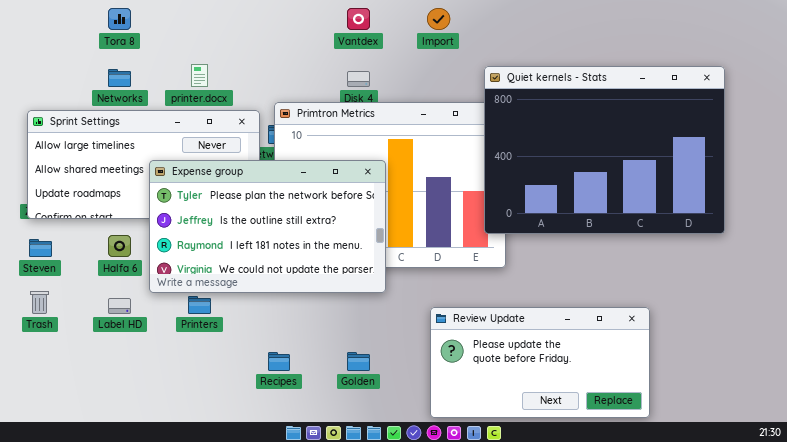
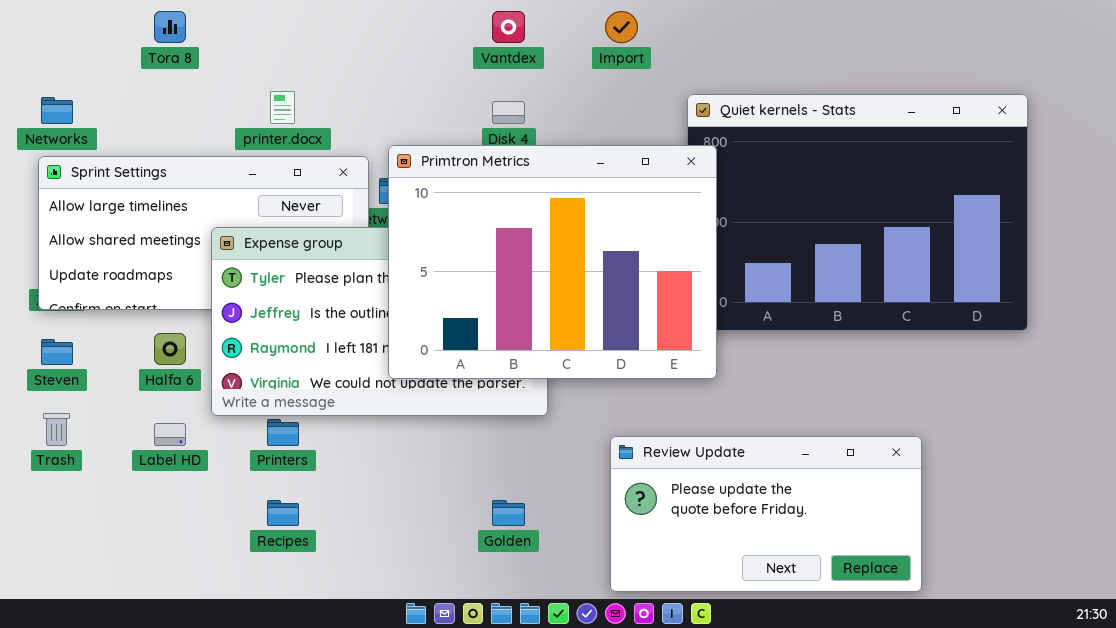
Networks: [108,69,131,87] -> [41,97,73,124], moved
Primtron Metrics: [274,102,506,268] -> [388,145,717,379], raised
Recipes: [268,352,290,371] -> [267,500,299,526], moved

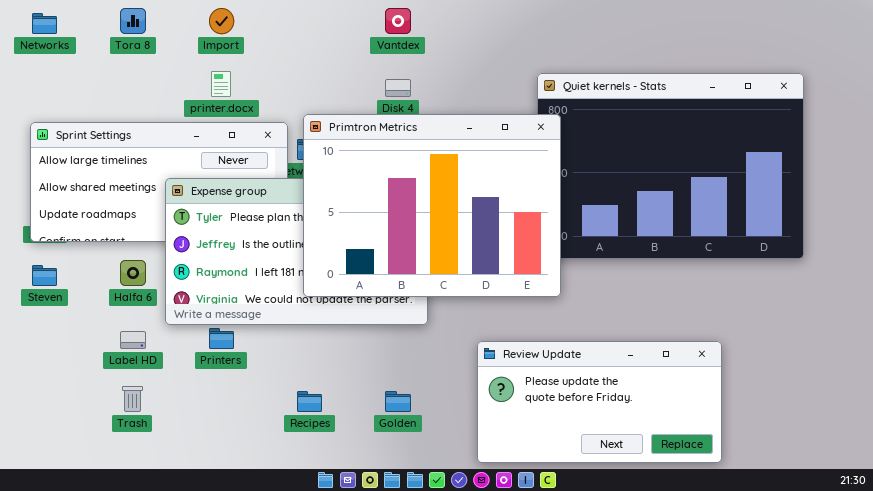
Import: [605,11,638,43] -> [209,8,234,34], moved
Networks: [41,97,73,124] -> [32,13,57,34], moved
Trash: [43,413,70,446] -> [122,386,143,412], moved
Recipes: [267,500,299,526] -> [297,391,322,412], moved

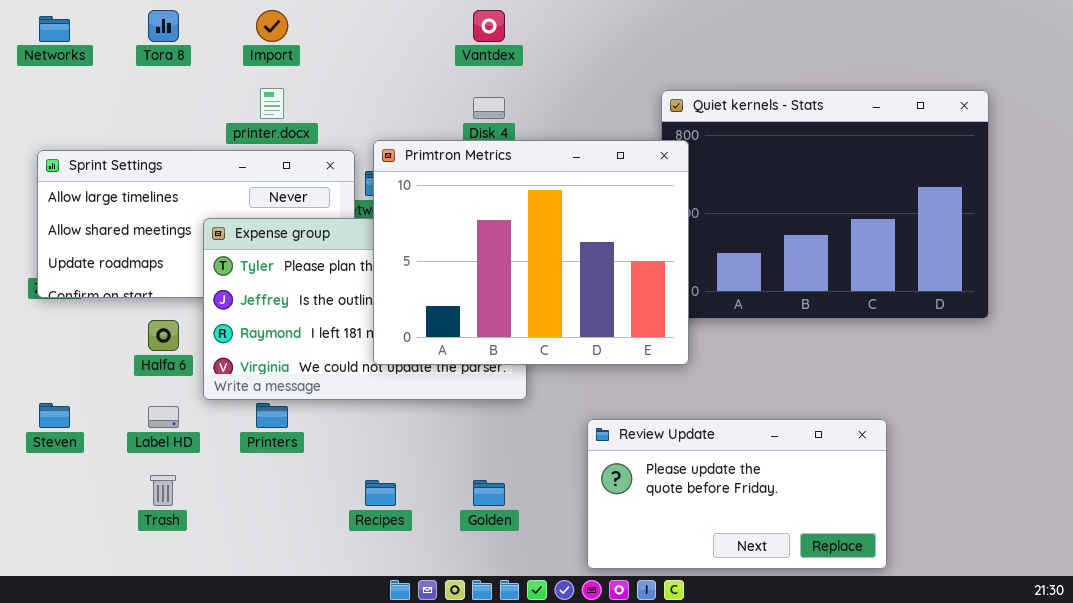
Steven: [32,265,57,286] -> [39,403,70,428], moved

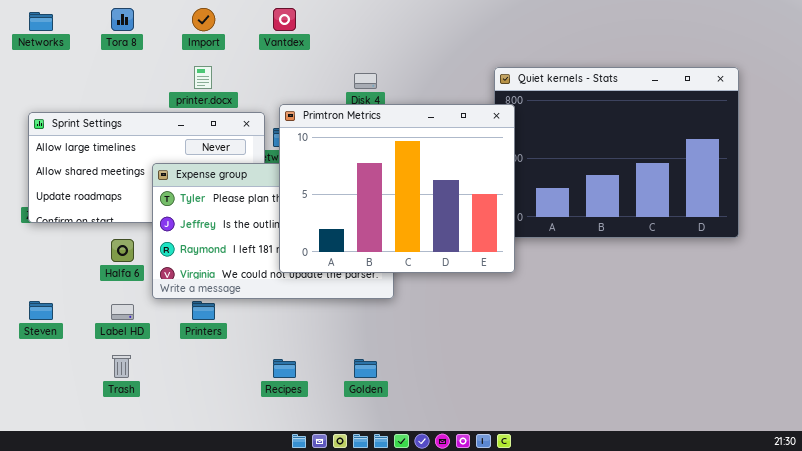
Vantdex: [473,10,505,42] -> [273,8,296,31], moved
Review Update: [587,419,887,569] -> none, closed

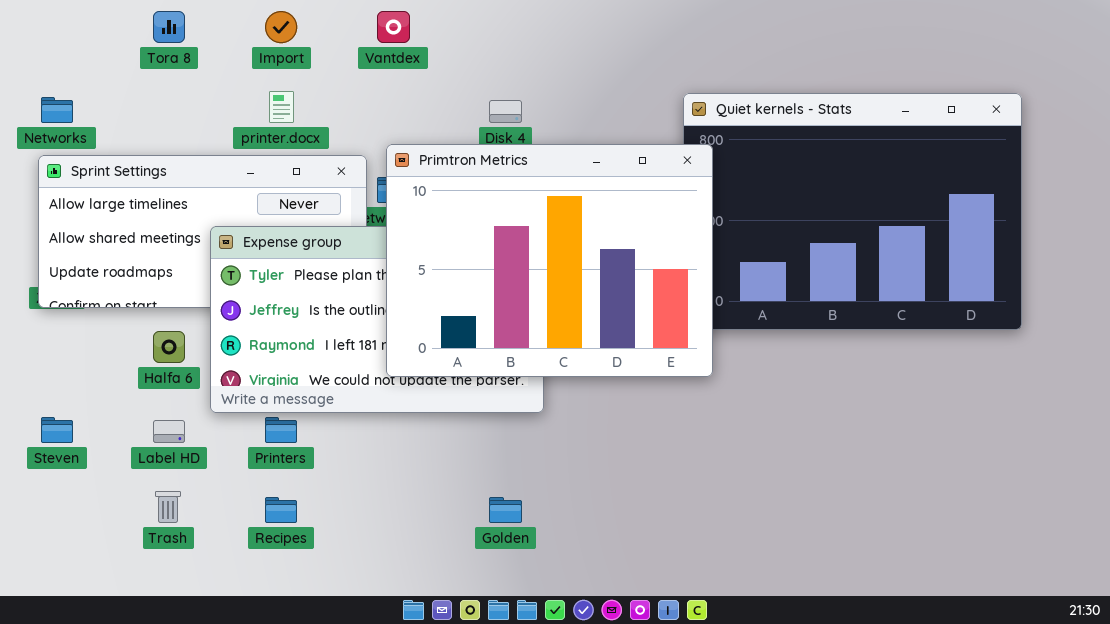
Networks: [29,12,53,31] -> [41,97,73,123], moved
Recipes: [273,359,296,378] -> [265,497,297,523], moved

